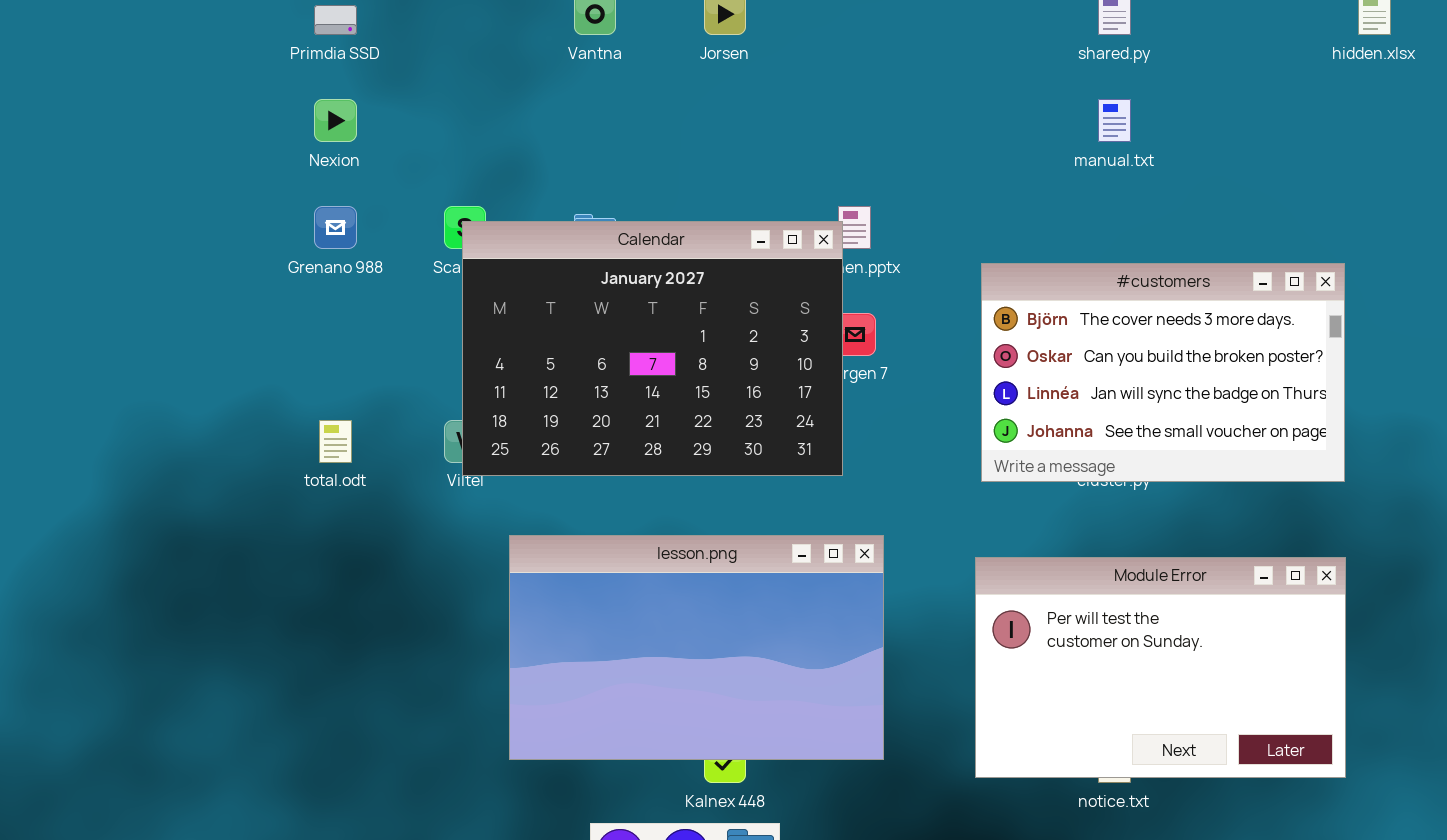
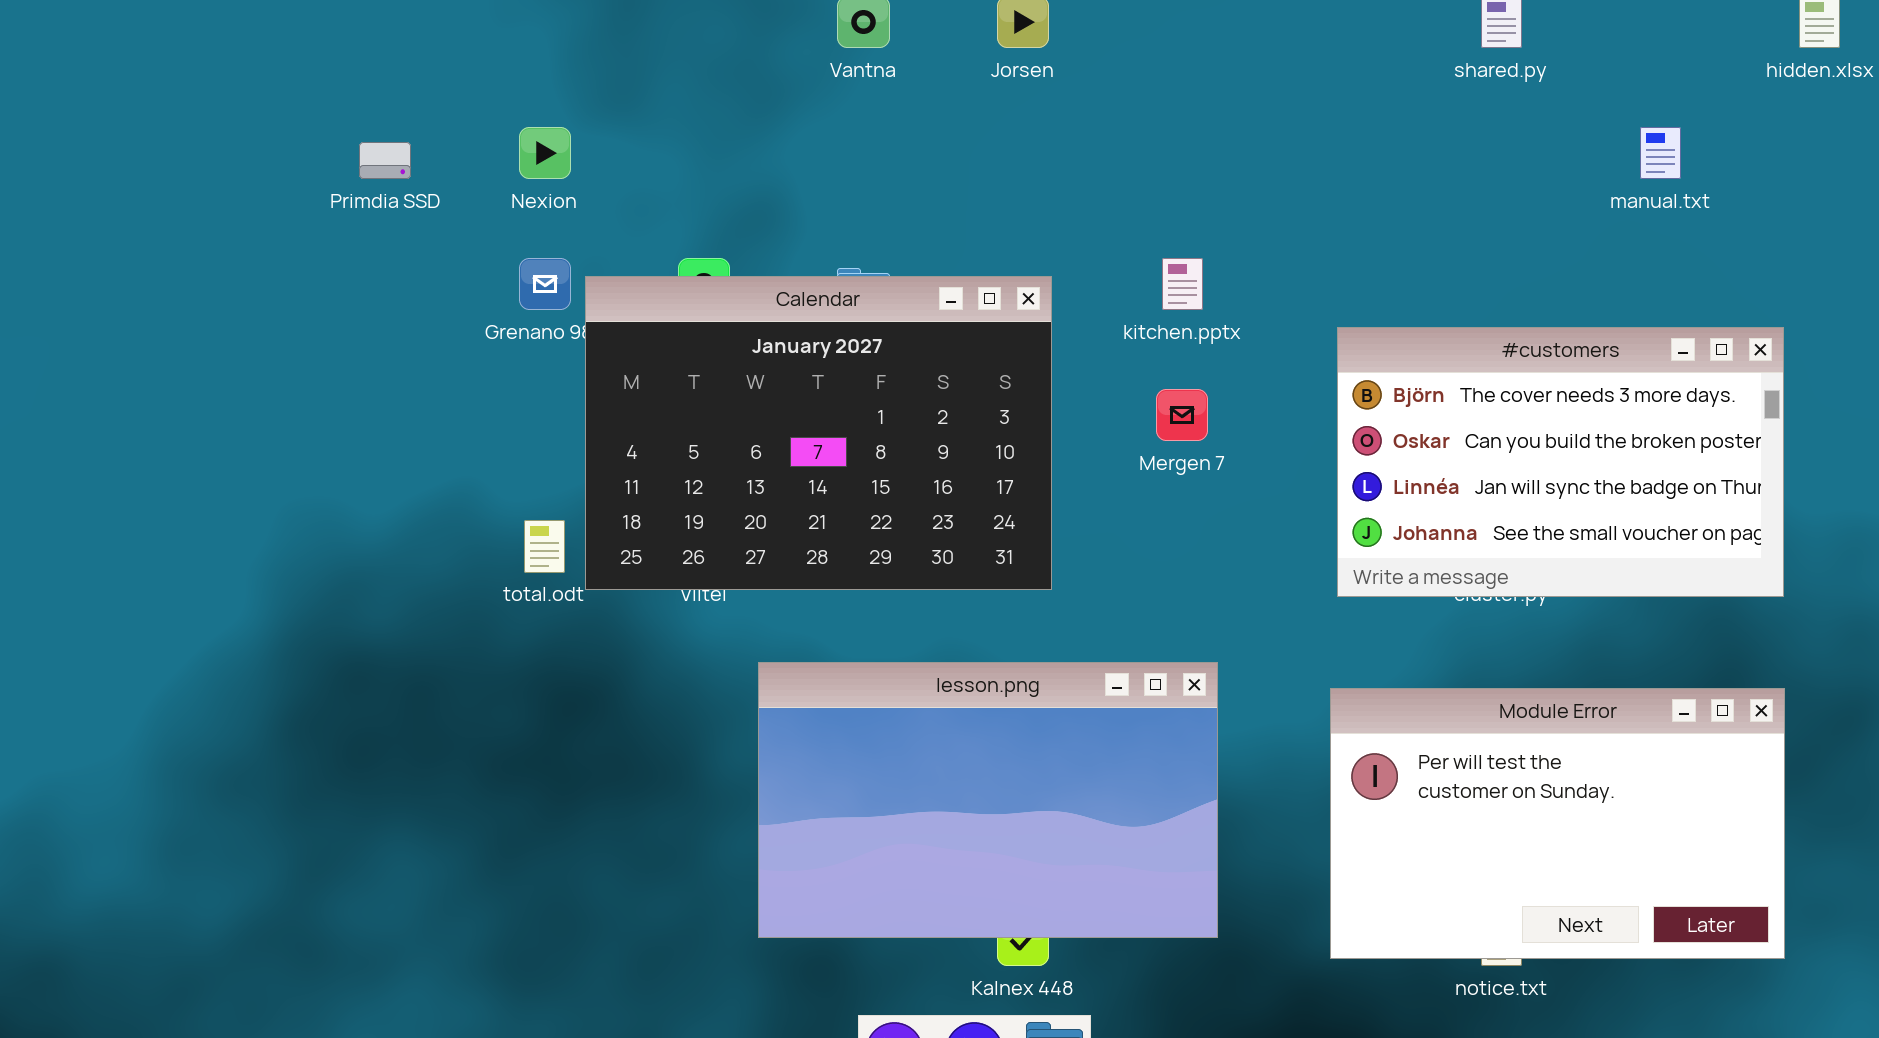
Primdia SSD: [314,5,357,35] -> [359,142,411,179], moved
manual.txt: [1098,99,1131,142] -> [1640,127,1681,179], moved
Calendar: [462,221,843,476] -> [585,276,1052,590], moved

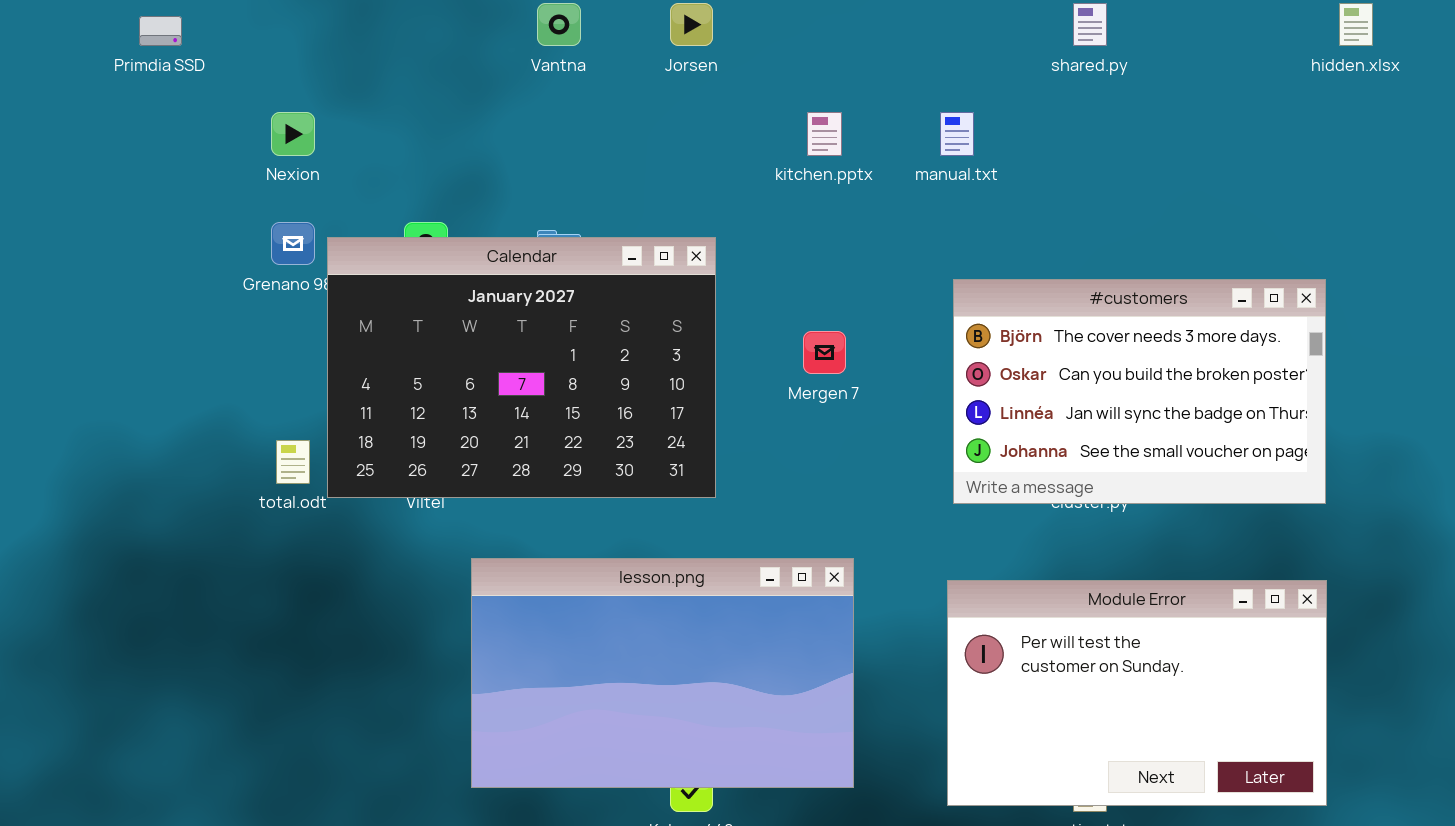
manual.txt: [1640,127,1681,179] -> [940,112,974,156], moved
Primdia SSD: [359,142,411,179] -> [139,16,182,46], moved
kitchen.pptx: [1162,258,1203,310] -> [807,112,842,156], moved

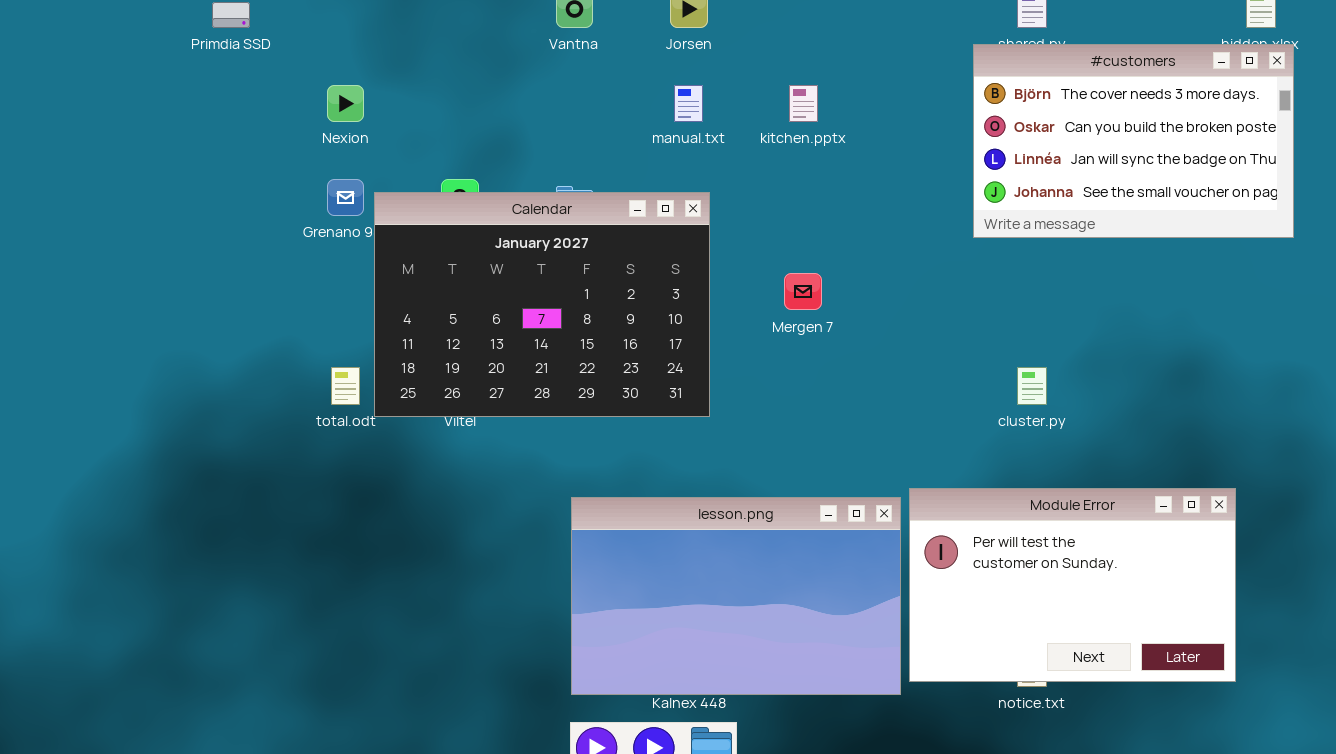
manual.txt: [940,112,974,156] -> [674,85,703,122], moved
#customers: [953,279,1326,504] -> [973,44,1294,238], moved
lesson.png: [471,558,854,788] -> [571,497,901,695], moved

